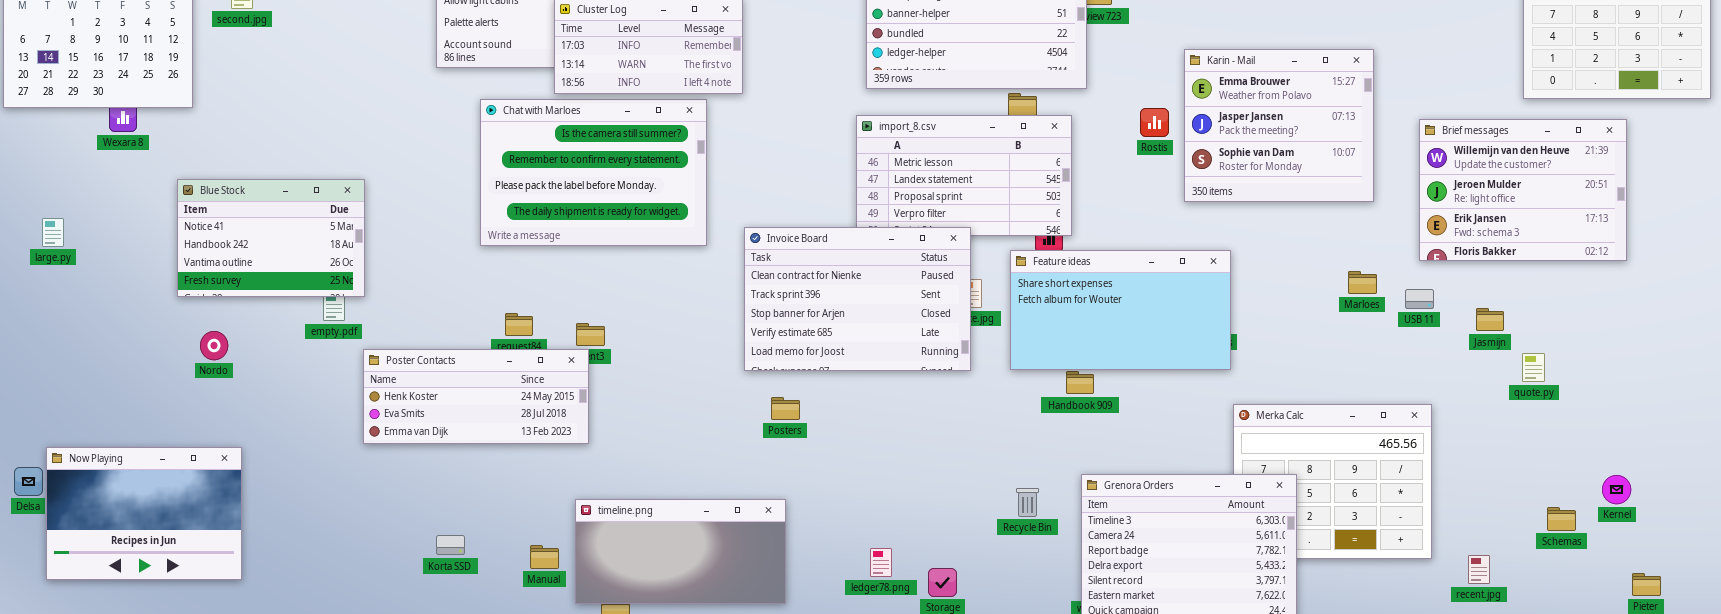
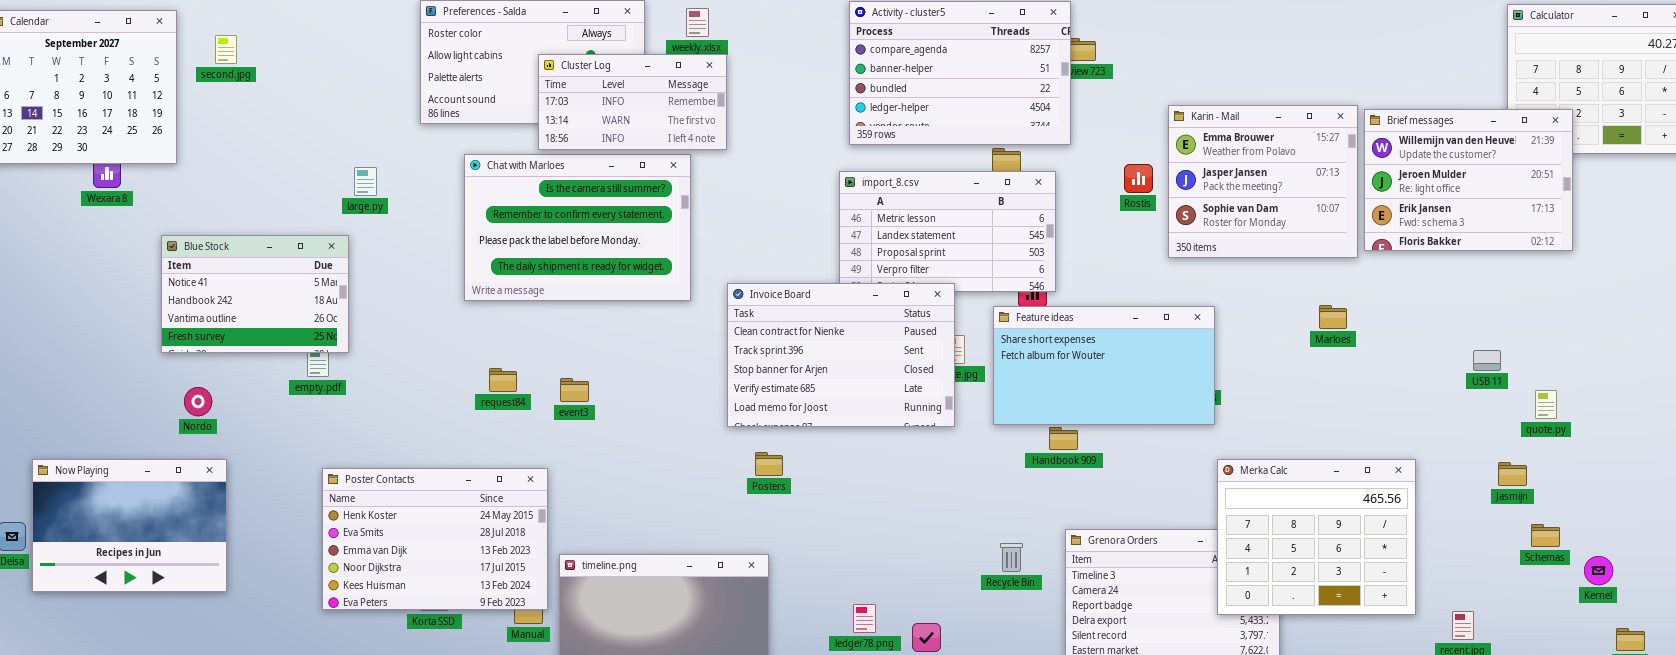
Brief messages: [1419,119,1627,261] -> [1364,109,1573,251], moved
large.py: [42,218,64,247] -> [354,167,377,196], moved
Marloes: [1348,271,1377,294] -> [1319,305,1347,329], moved
USB 11: [1405,289,1434,309] -> [1473,350,1501,371], moved
Jasmijn: [1476,308,1504,331] -> [1498,462,1527,486], moved
Poster Contacts: [363,349,589,444] -> [322,468,548,610], moved, resized
quote.py: [1522,353,1545,382] -> [1535,390,1557,419], moved
Merka Calc: [1233,404,1432,559] -> [1217,459,1416,615], raised
Now Playing: [46,447,242,580] -> [32,459,227,592], moved
Kernel: [1602,475,1631,504] -> [1584,556,1613,585], moved
Schemas: [1547,507,1576,531] -> [1531,524,1560,547], moved

